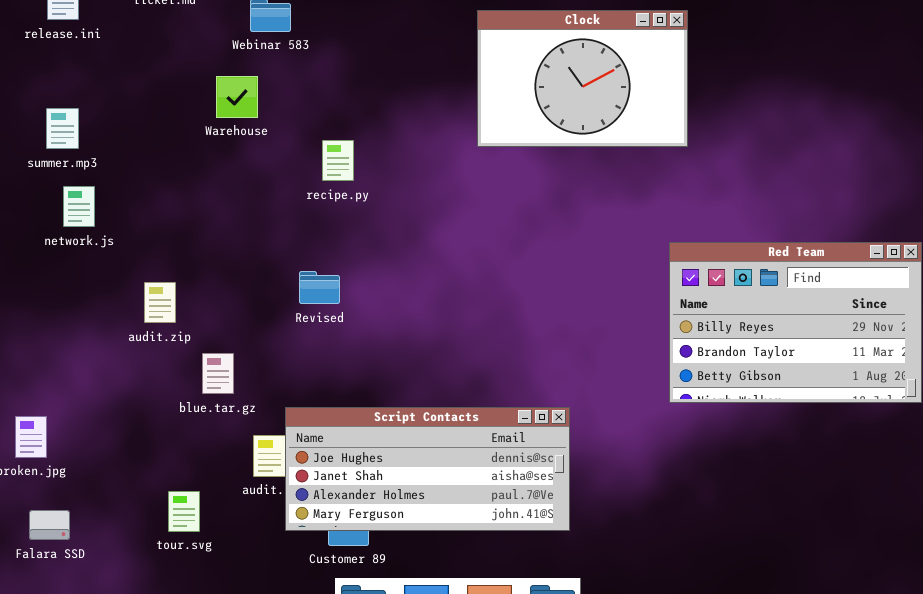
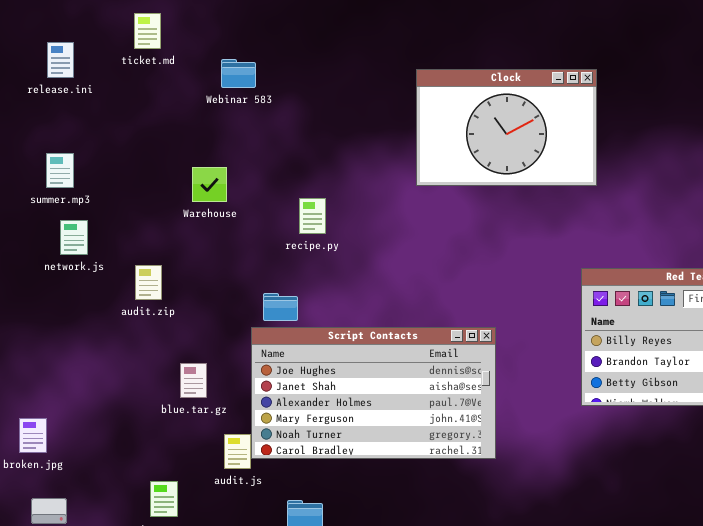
Warehouse: [216,76,258,118] -> [192,167,227,202], moved
recipe.py: [322,140,354,181] -> [299,198,326,234], moved
audit.zip: [144,282,176,323] -> [135,265,162,300], moved
Script Contacts: [285,407,570,531] -> [251,327,496,459], moved, resized

